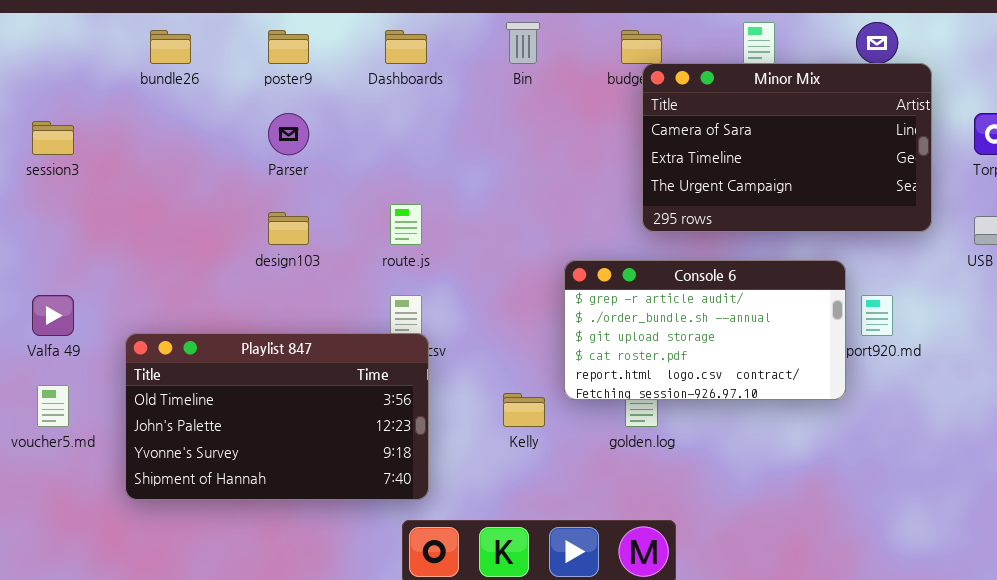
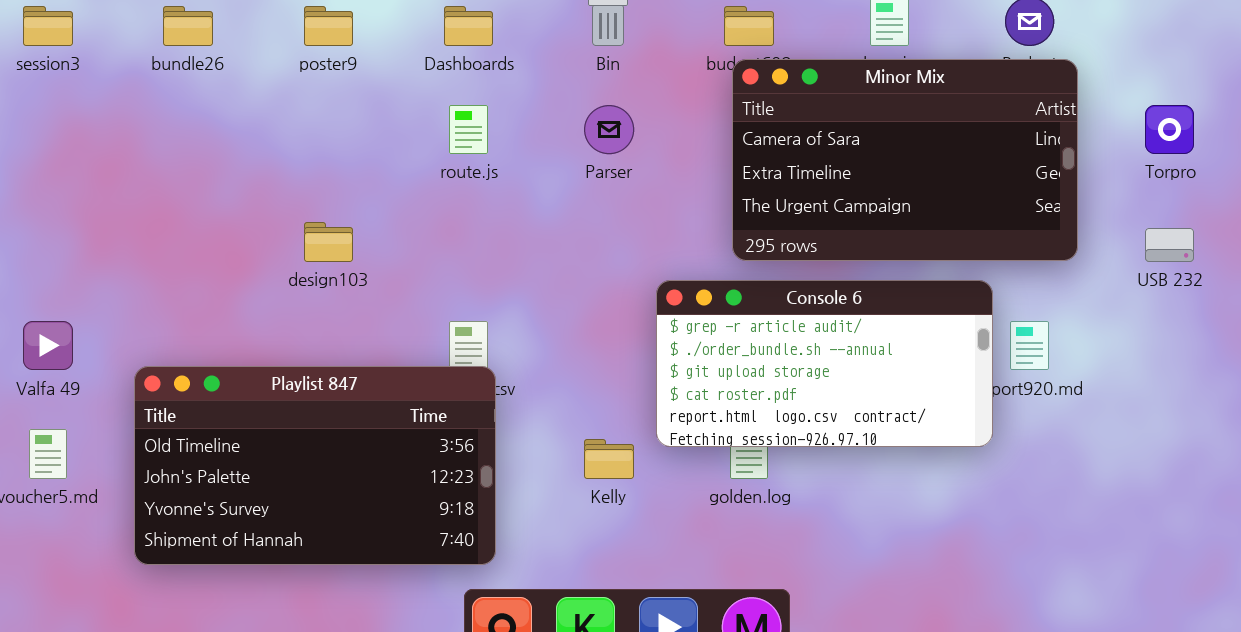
Minor Mix: [642,63,932,232] -> [732,59,1078,261], moved
Parser: [268,113,309,155] -> [584,105,634,154], moved
session3: [32,121,74,155] -> [23,6,73,46], moved
route.js: [390,204,422,245] -> [449,105,488,154], moved

